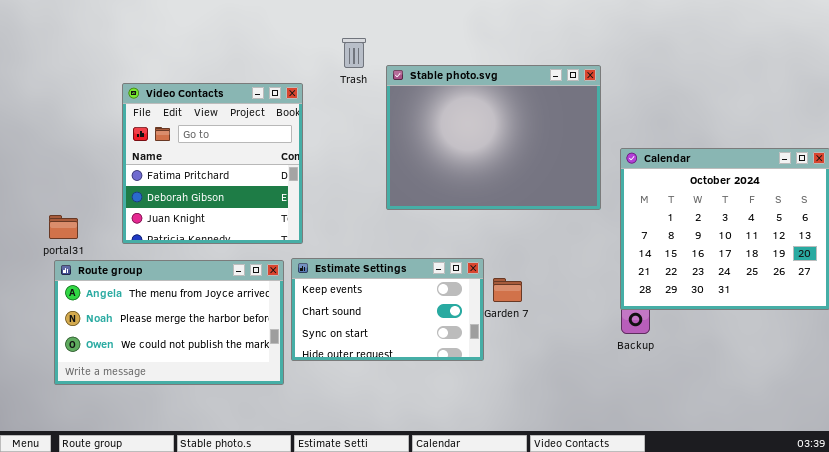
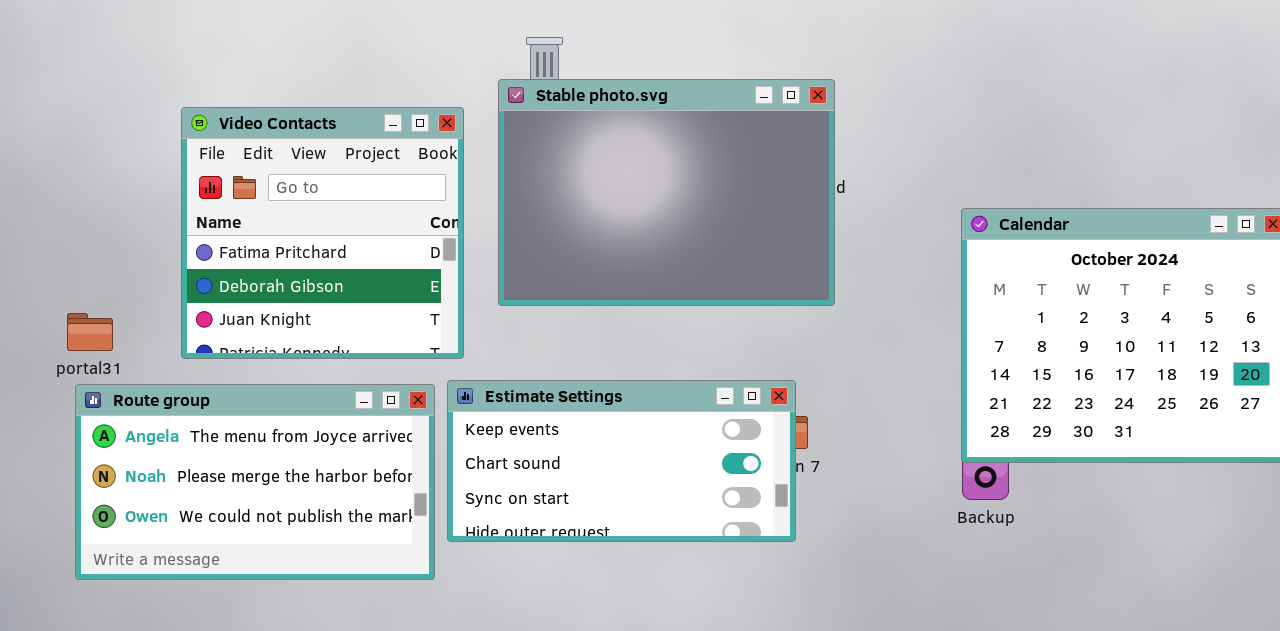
Stable photo.svg: [386,65,601,210] -> [498,79,835,306], moved
Estimate Settings: [291,258,484,361] -> [447,380,796,542], resized

